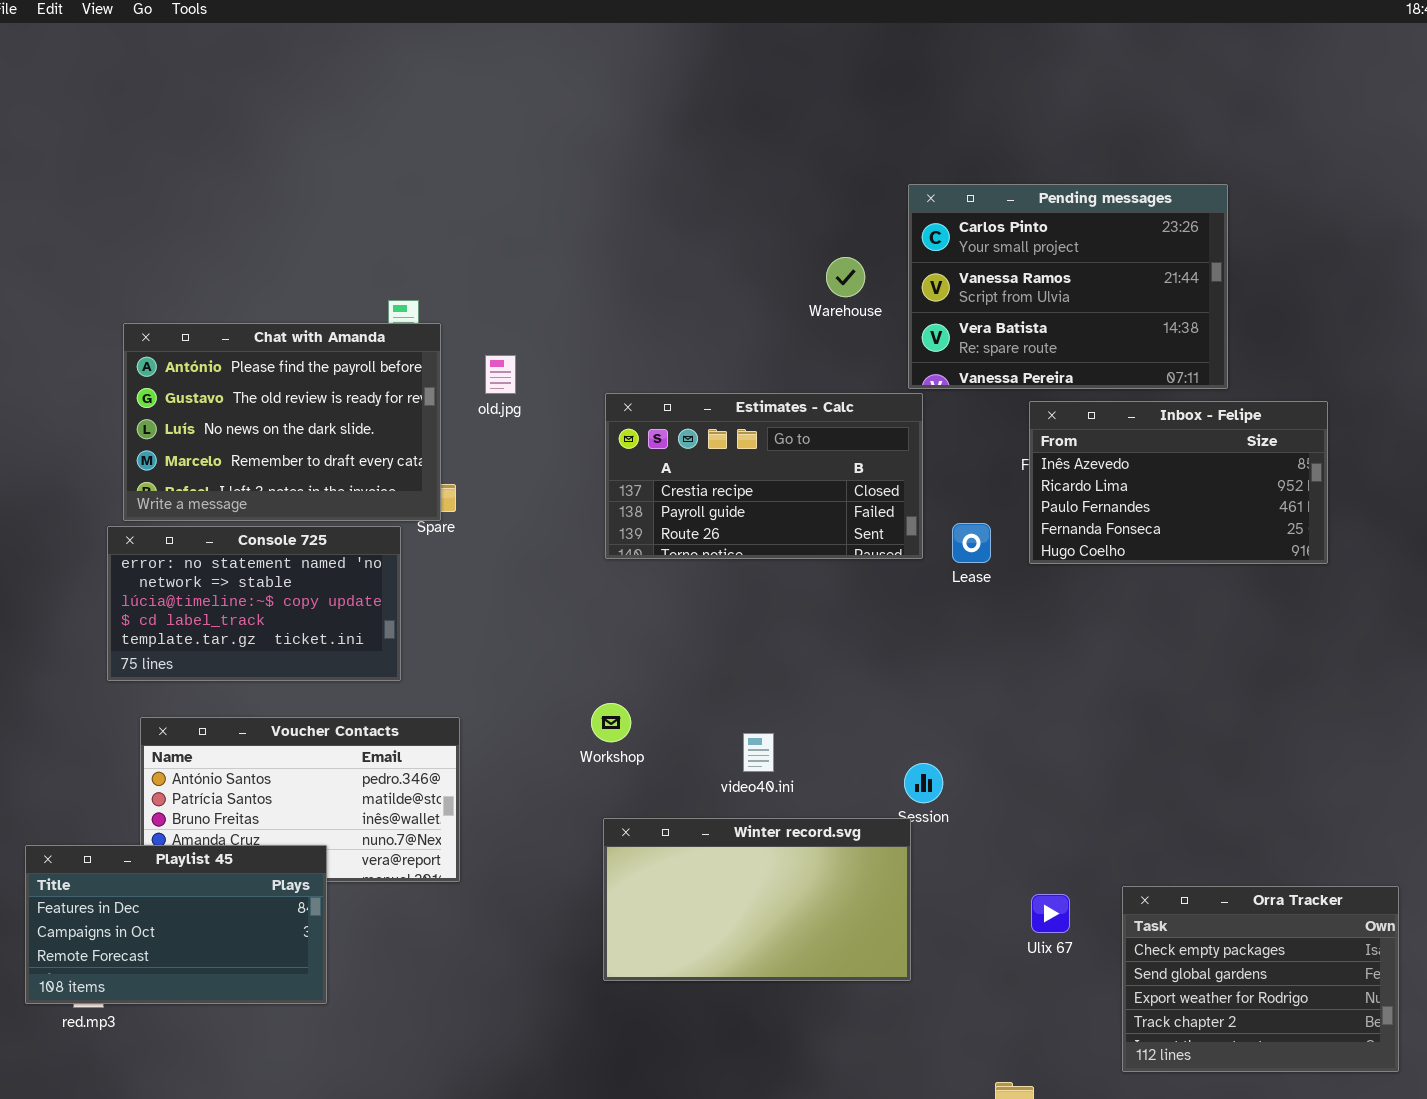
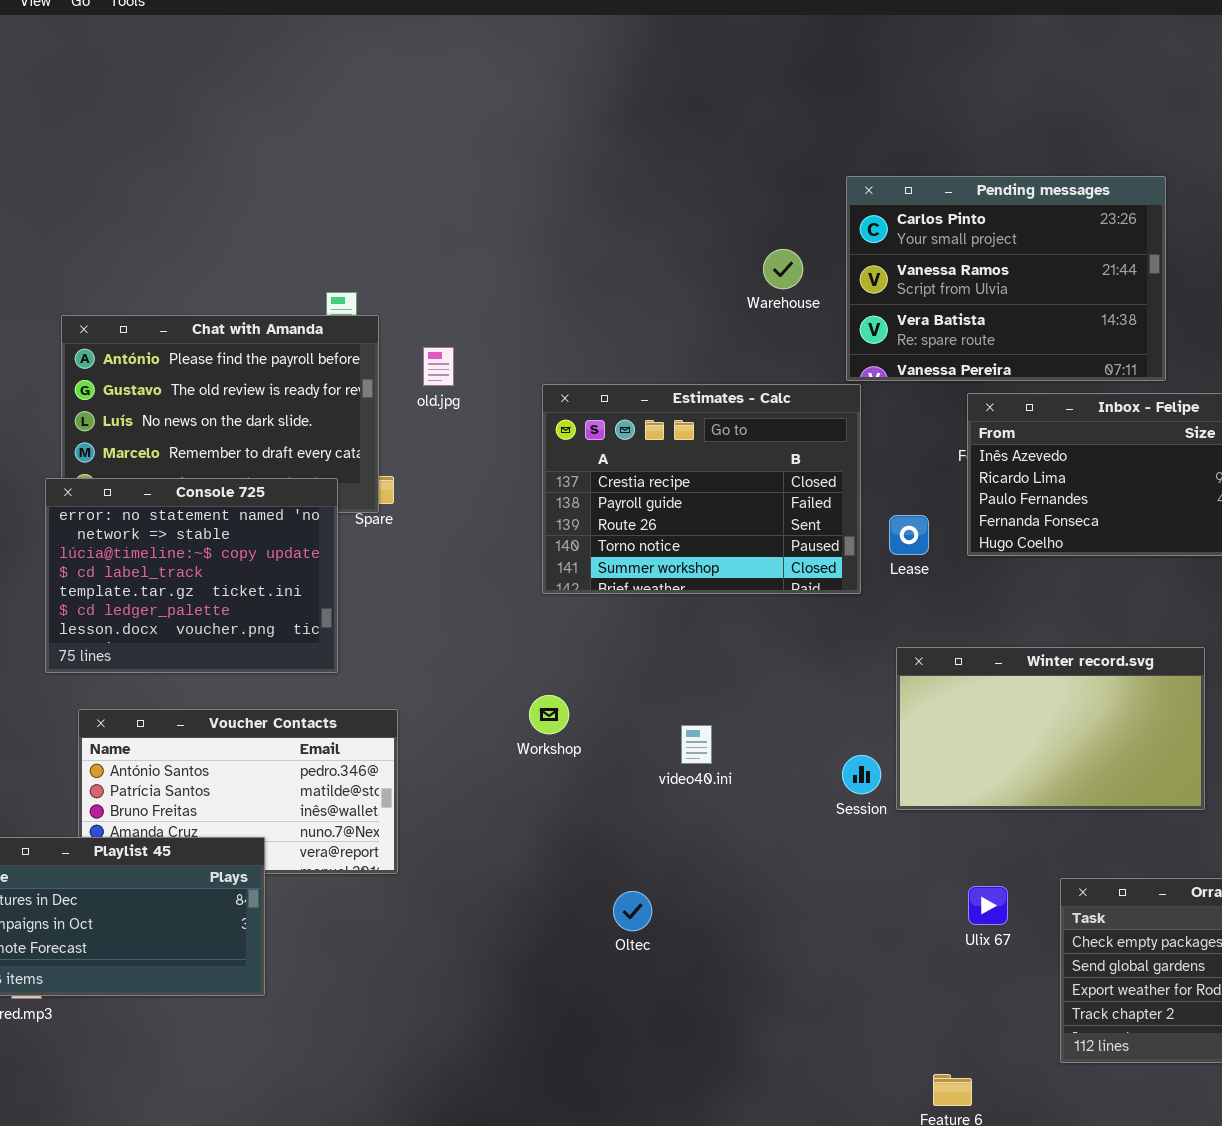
Estimates - Calc: [605,393,923,559] -> [542,384,861,594], resized
Console 725: [107,526,401,681] -> [45,478,338,673], resized
Winter record.svg: [603,818,911,981] -> [896,647,1205,810], moved

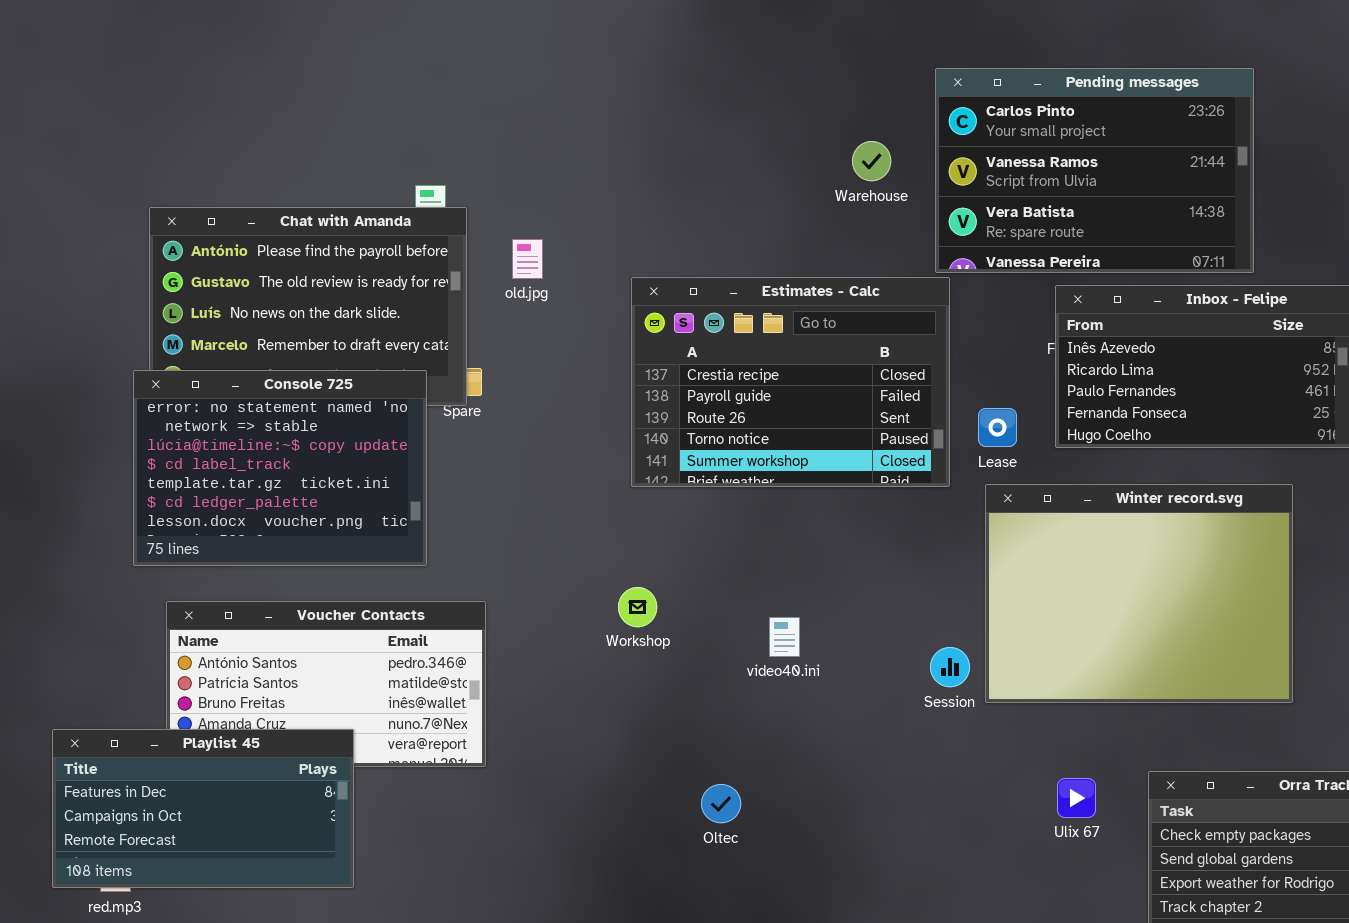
Winter record.svg: [896,647,1205,810] -> [985,484,1293,703], resized

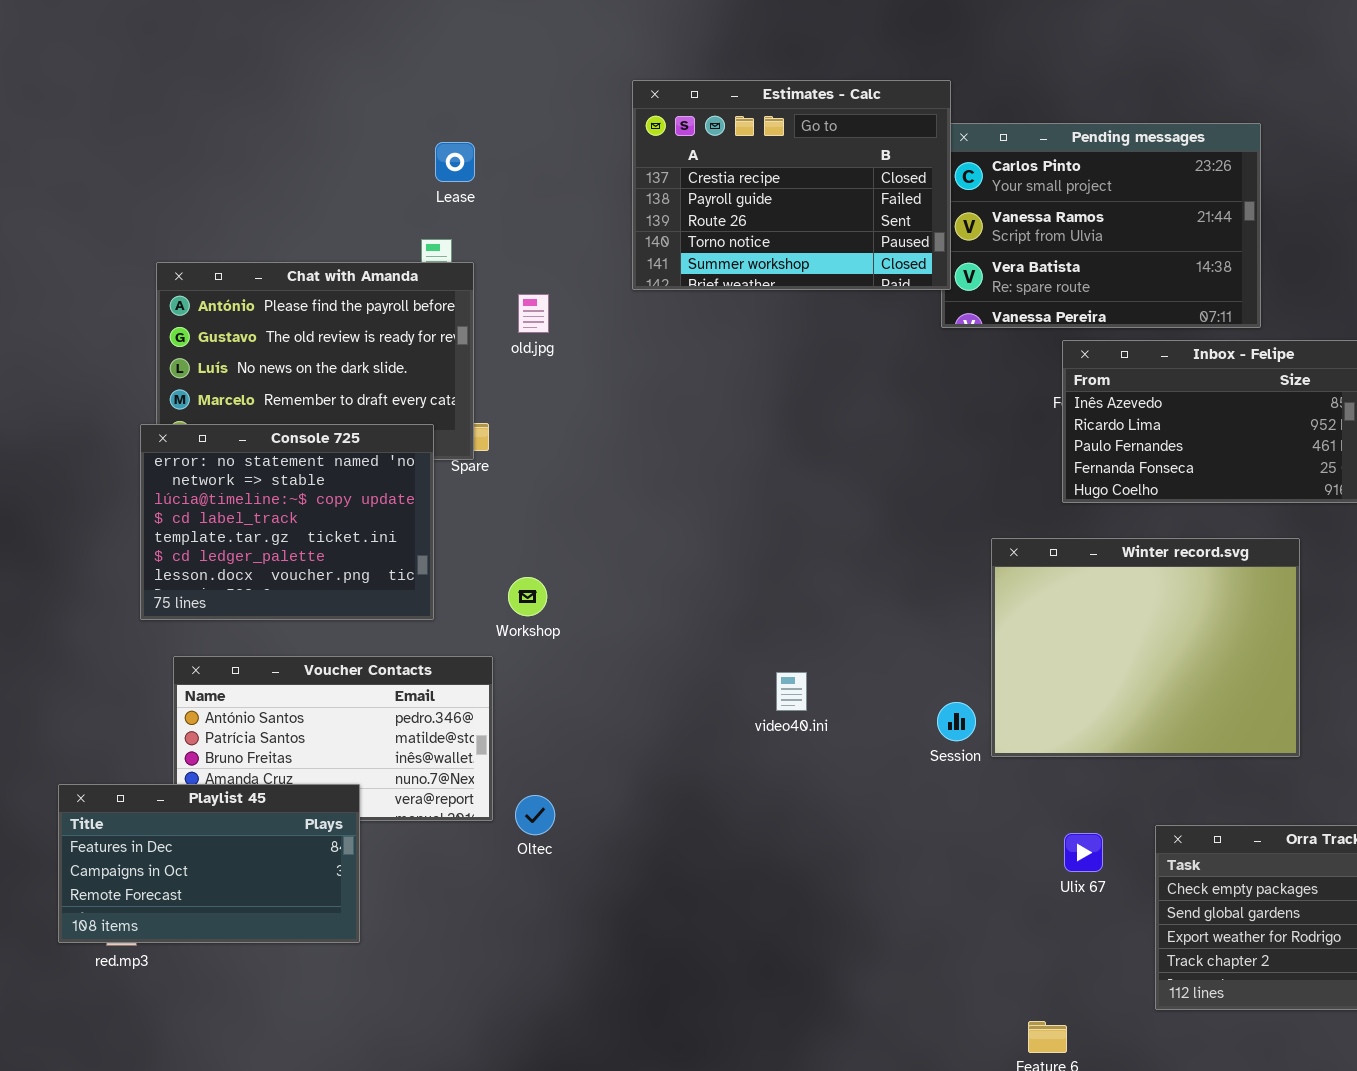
Estimates - Calc: [631,277,950,487] -> [632,80,951,290], moved
Lease: [978,408,1017,447] -> [435,142,475,182], moved
Workshop: [618,587,657,627] -> [508,577,547,616], moved
Oltec: [701,784,741,823] -> [515,795,555,835], moved

